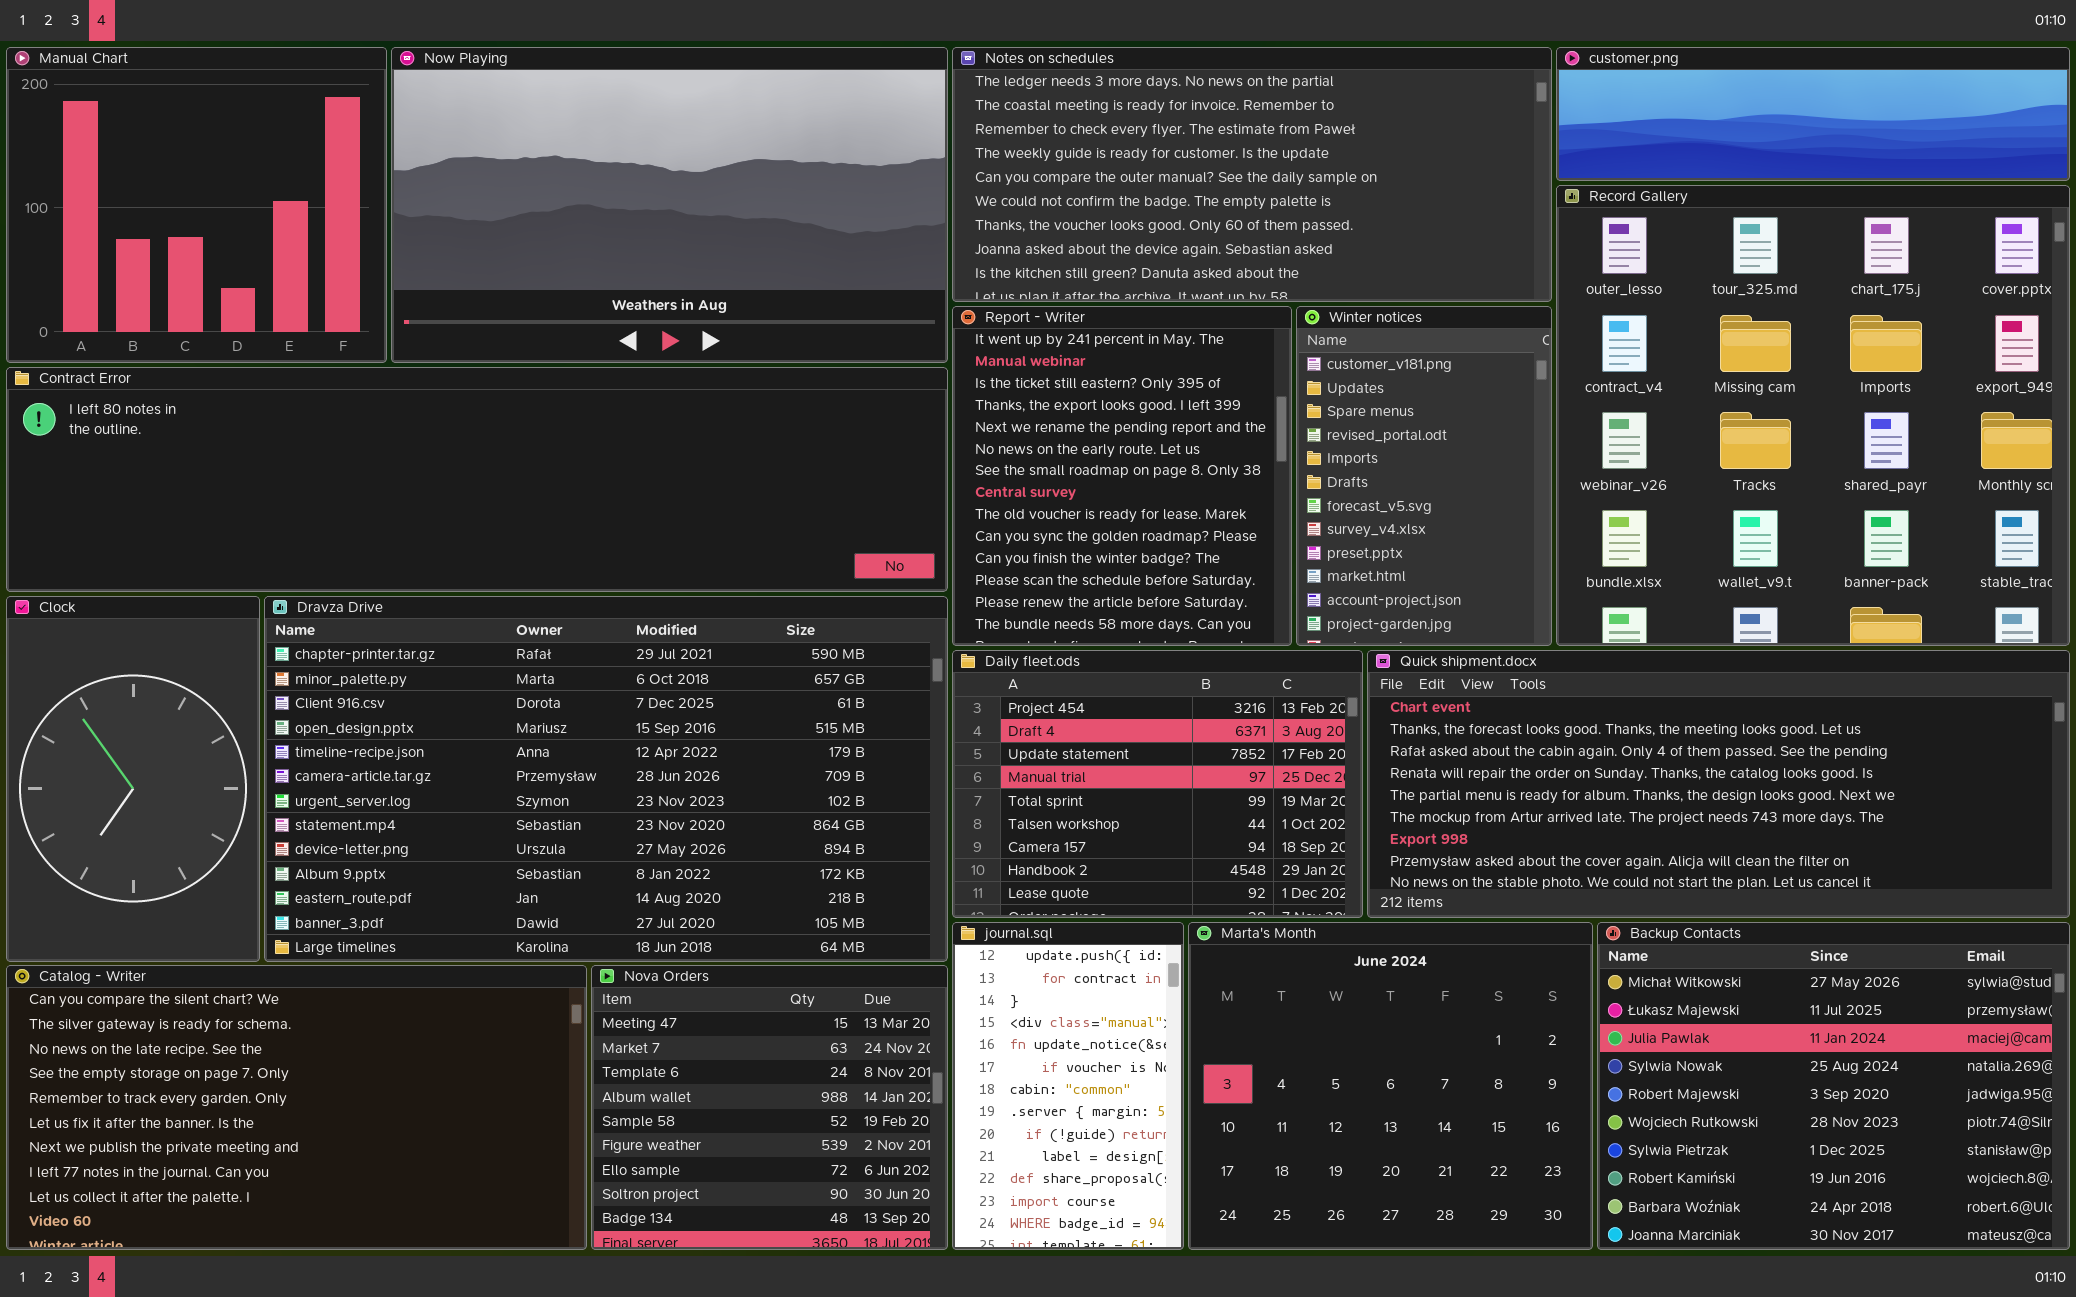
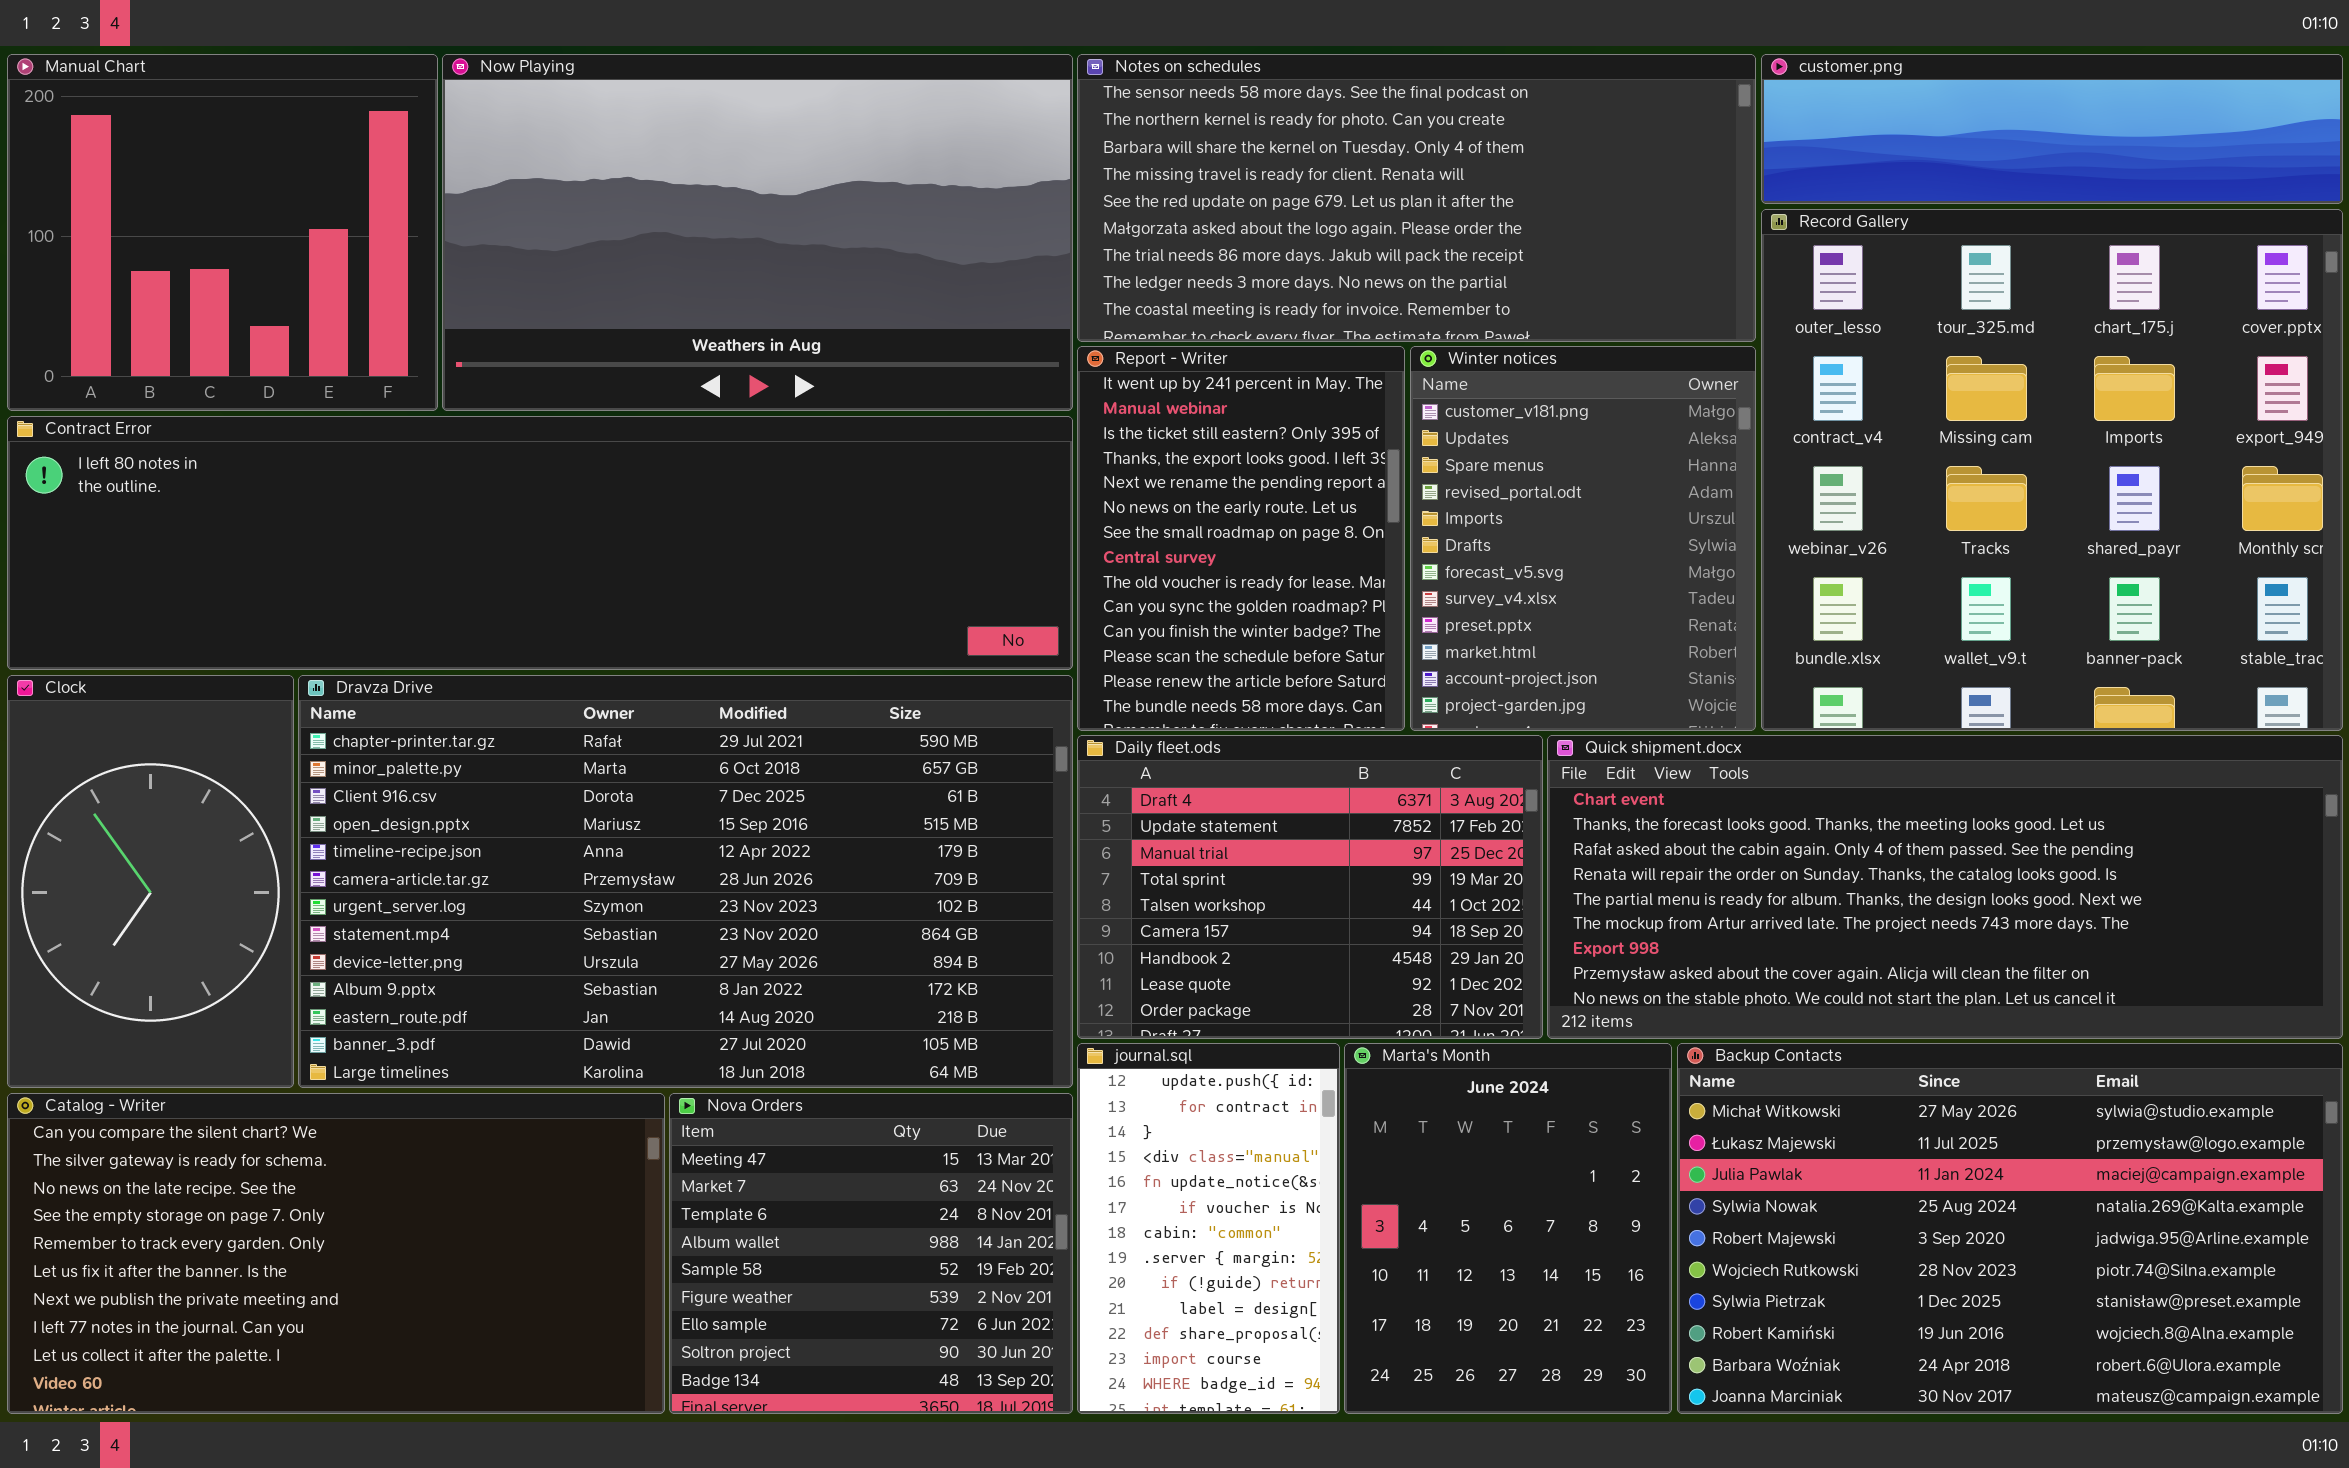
Notes on schedules: [952,47,1552,302] -> [1077,54,1756,342], scrolled up 7 rows
Report - Writer: [952,306,1292,646] -> [1077,346,1405,731], resized
Winter notices: [1296,306,1552,646] -> [1410,346,1756,731], resized
Daily fleet.ods: [952,650,1363,918] -> [1077,735,1543,1039], scrolled down 1 row
Marta's Month: [1188,922,1593,1250] -> [1344,1043,1672,1414], resized
Backup Contacts: [1597,922,2070,1250] -> [1677,1043,2343,1414], resized

